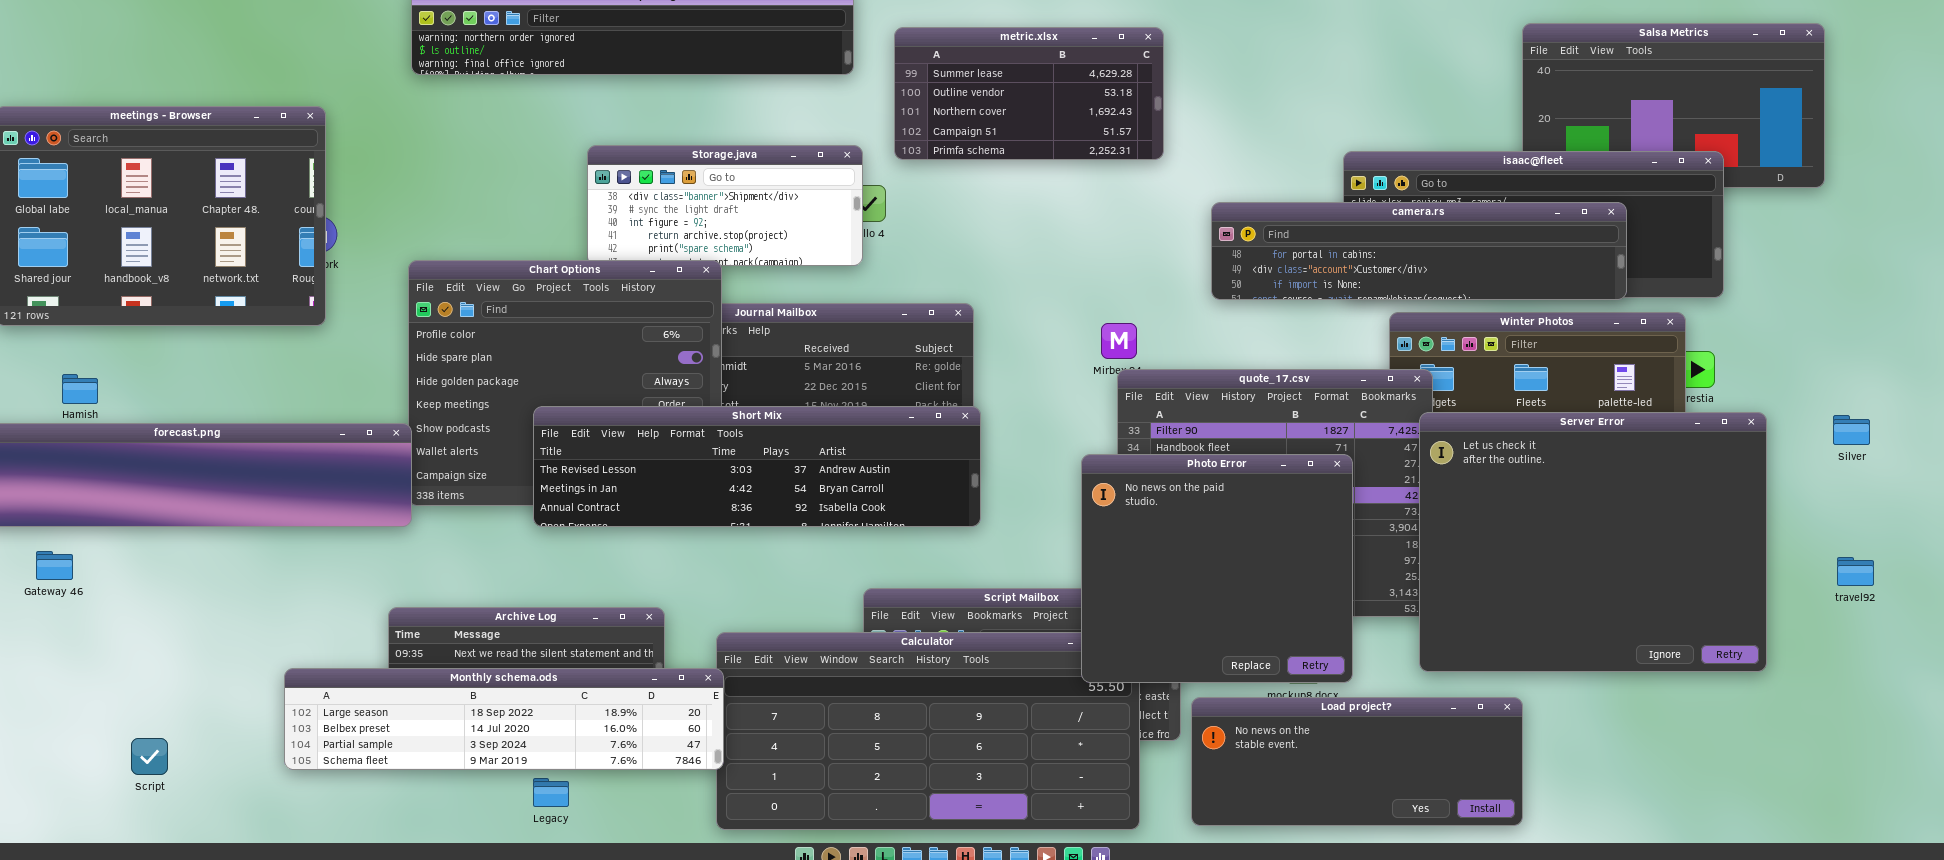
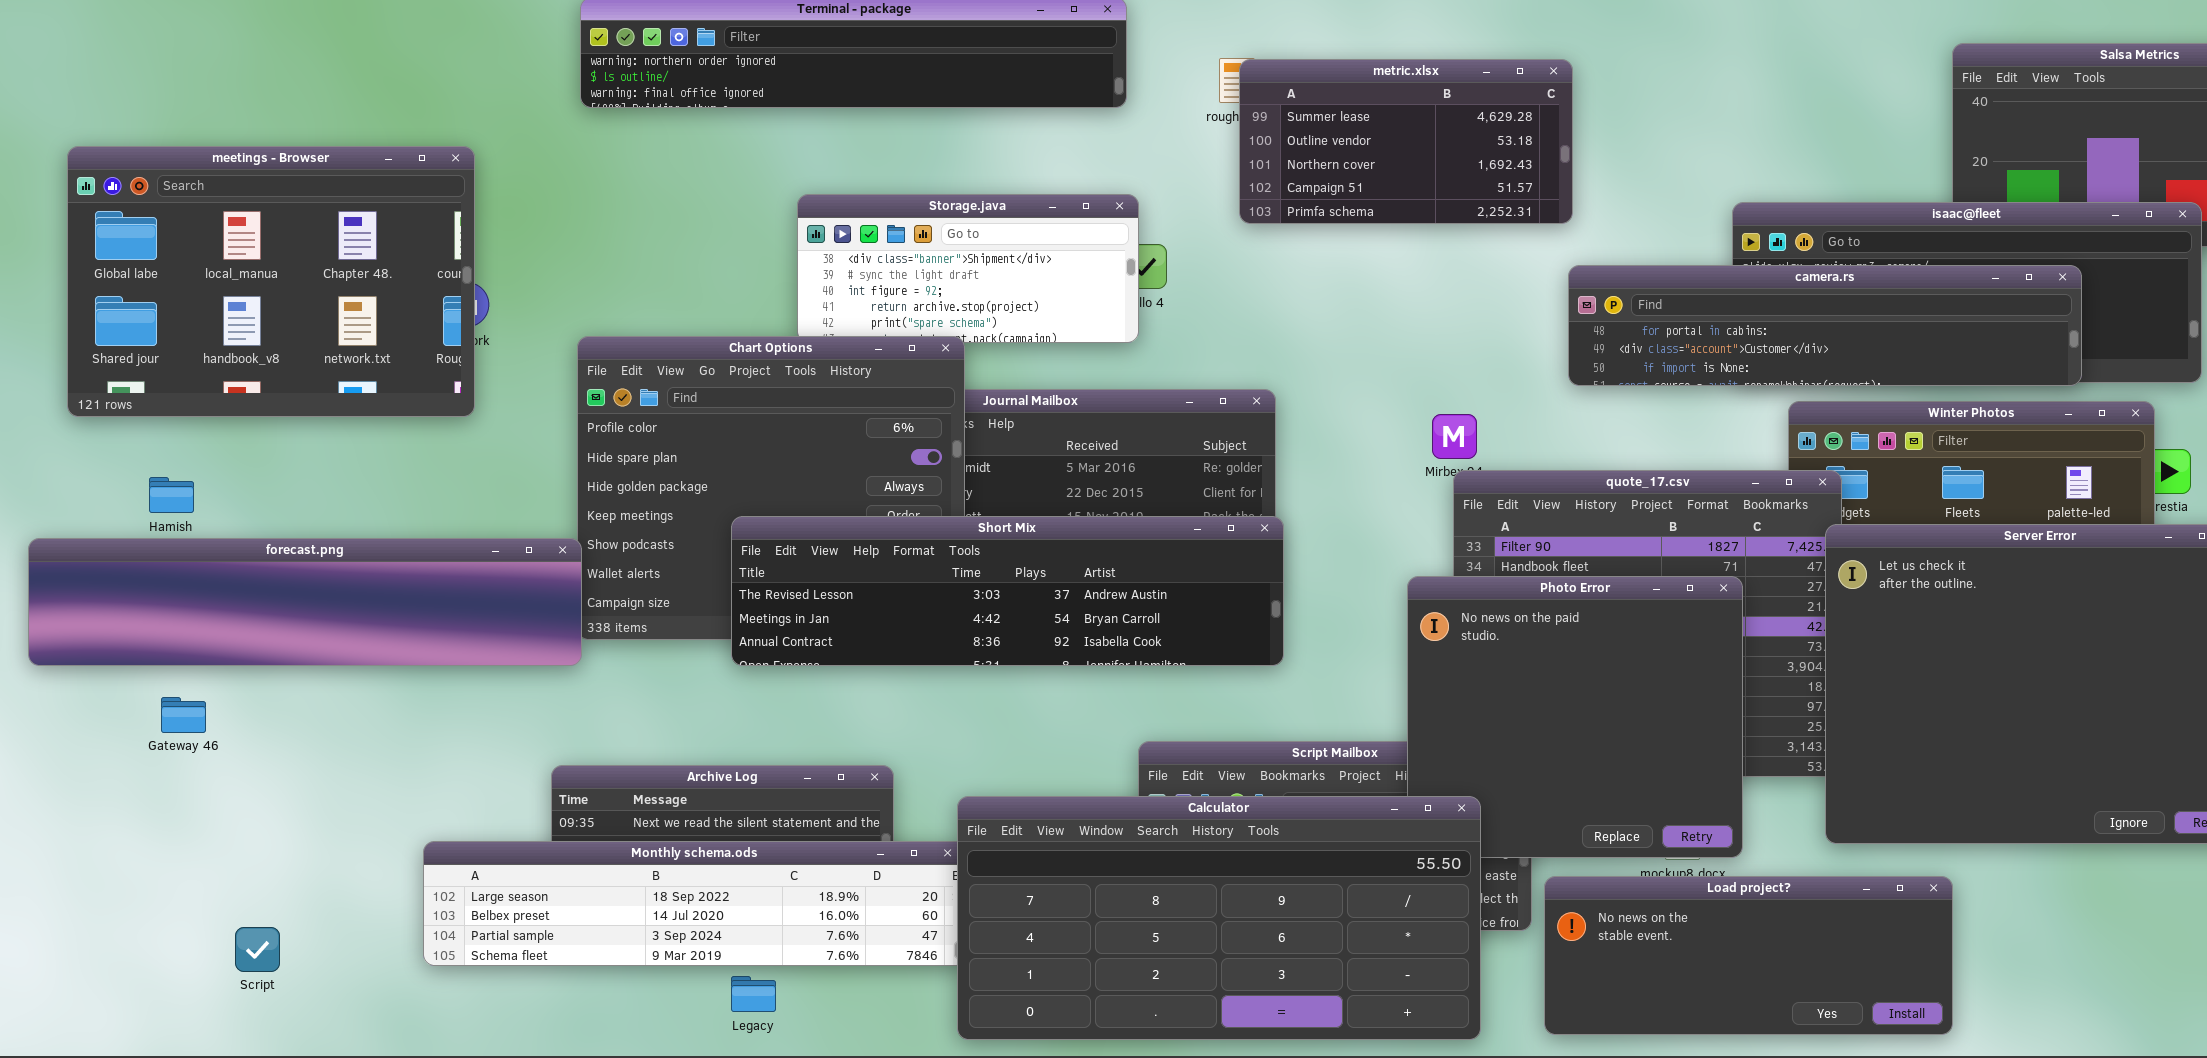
metric.xlsx: [894,27,1164,160] -> [1239,59,1573,224], moved
Gateway 46: [36,551,73,580] -> [161,697,206,733], moved
Calculator: [716,632,1140,830] -> [957,796,1481,1040], raised

